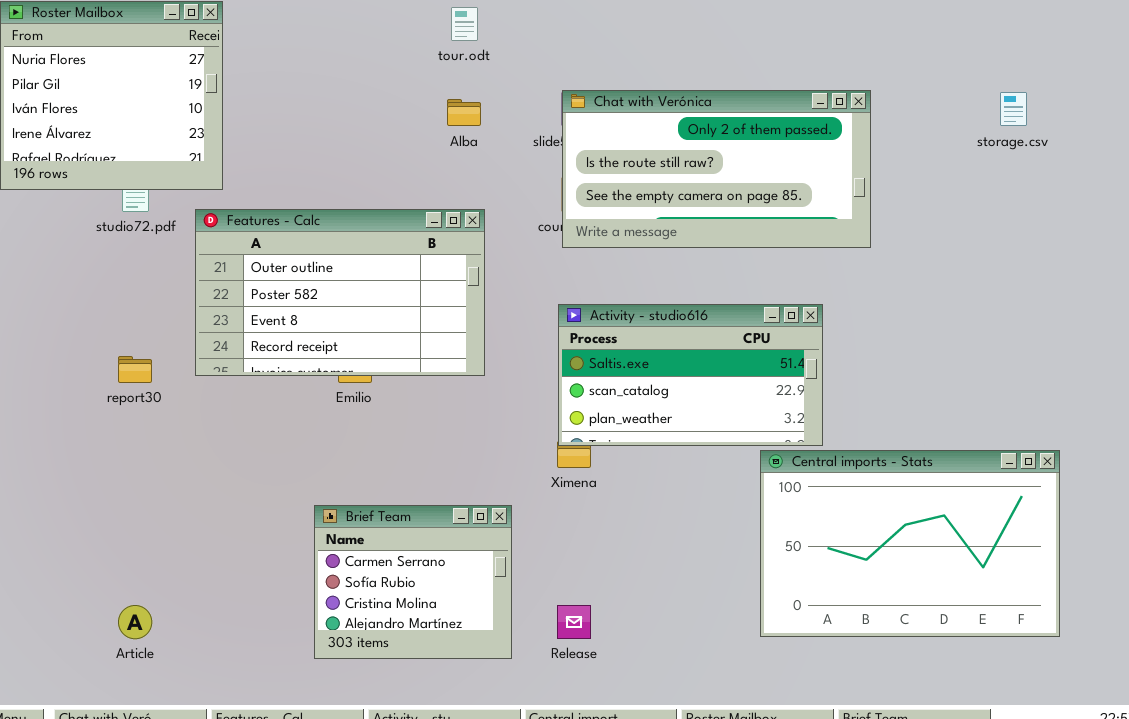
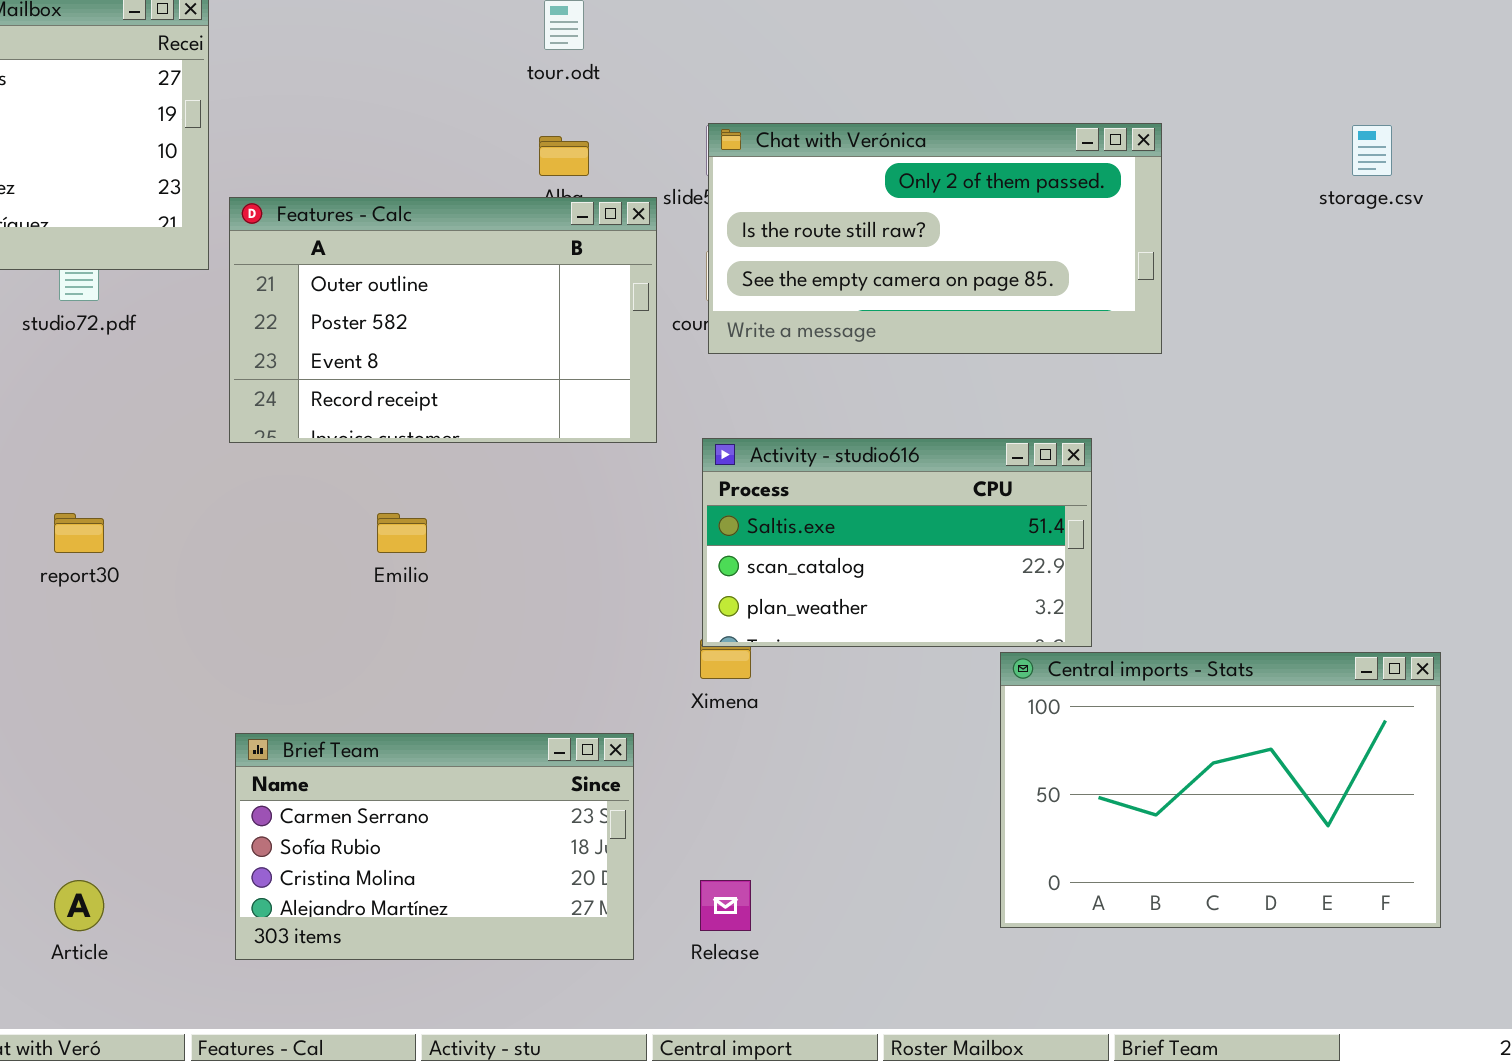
Features - Calc: [195,209,485,376] -> [229,197,657,443], moved
Brief Team: [314,505,512,659] -> [235,733,634,960], resized

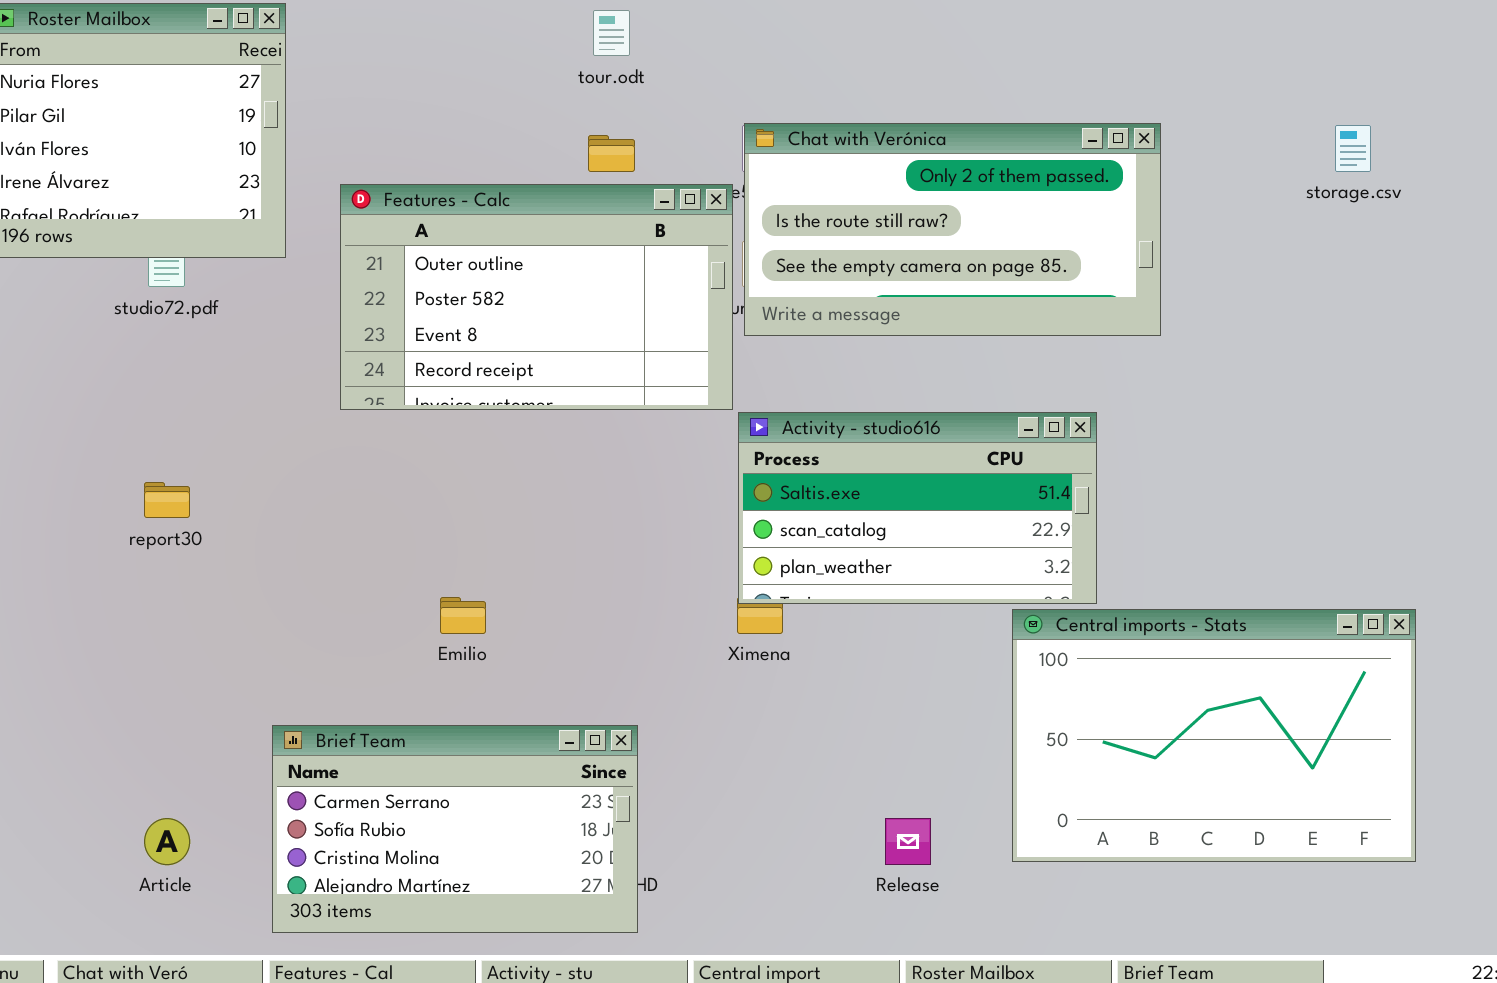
Features - Calc: [229,197,657,443] -> [340,184,733,410], moved
Emilio: [377,513,427,553] -> [440,597,486,634], moved
Brief Team: [235,733,634,960] -> [272,725,638,933], moved
Release: [700,880,751,931] -> [885,818,931,865], moved

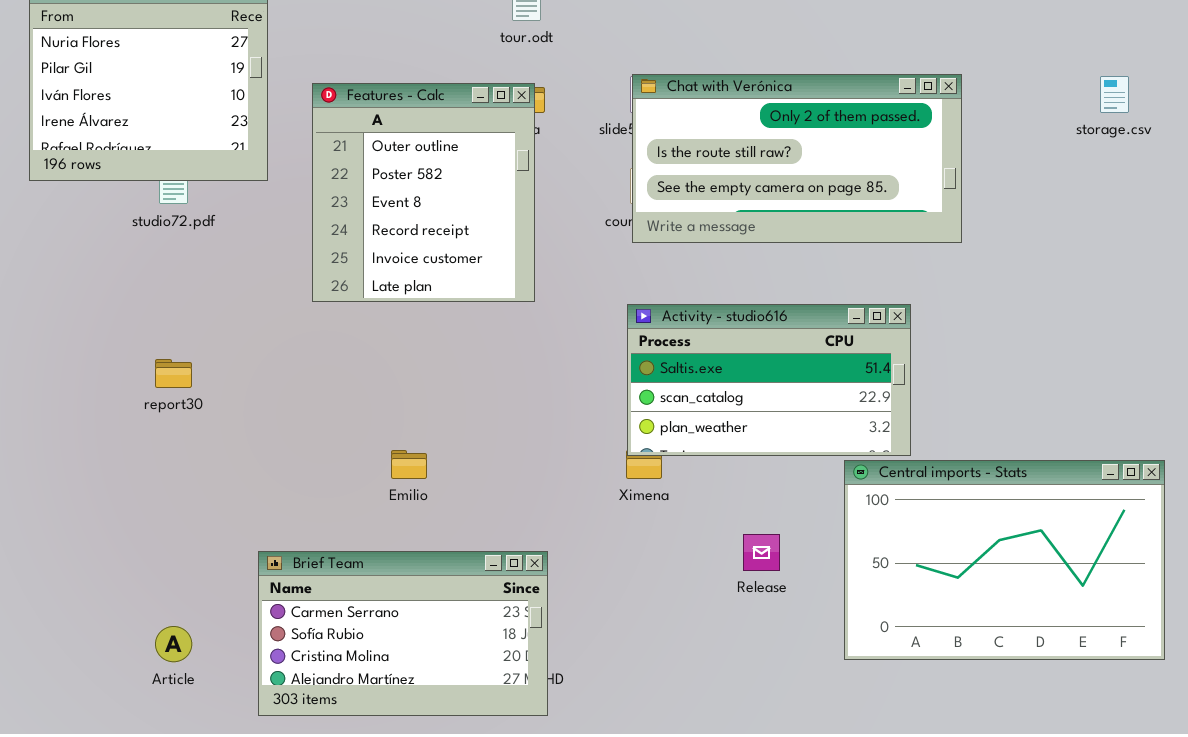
Features - Calc: [340,184,733,410] -> [312,83,535,302], resized
Release: [885,818,931,865] -> [743,534,780,571], moved

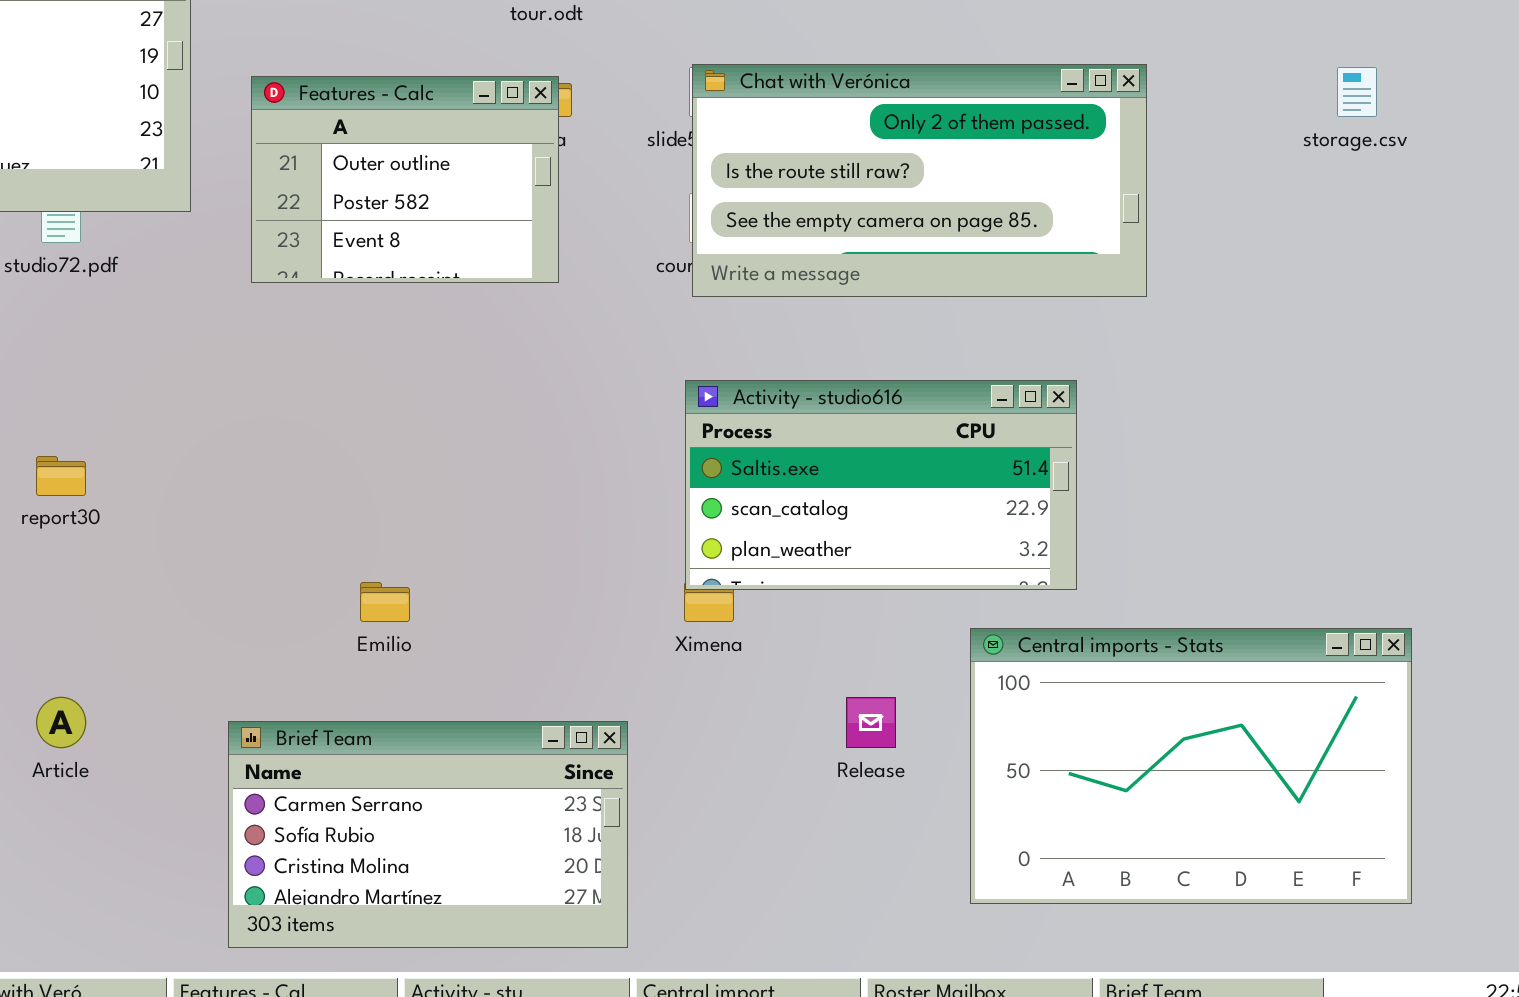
Features - Calc: [312,83,535,302] -> [251,76,559,283], resized
Central imports - Stats: [844,460,1165,660] -> [970,628,1412,904], moved
Brief Team: [258,551,548,716] -> [228,721,628,948], moved
Article: [155,626,192,662] -> [36,697,86,748], moved

